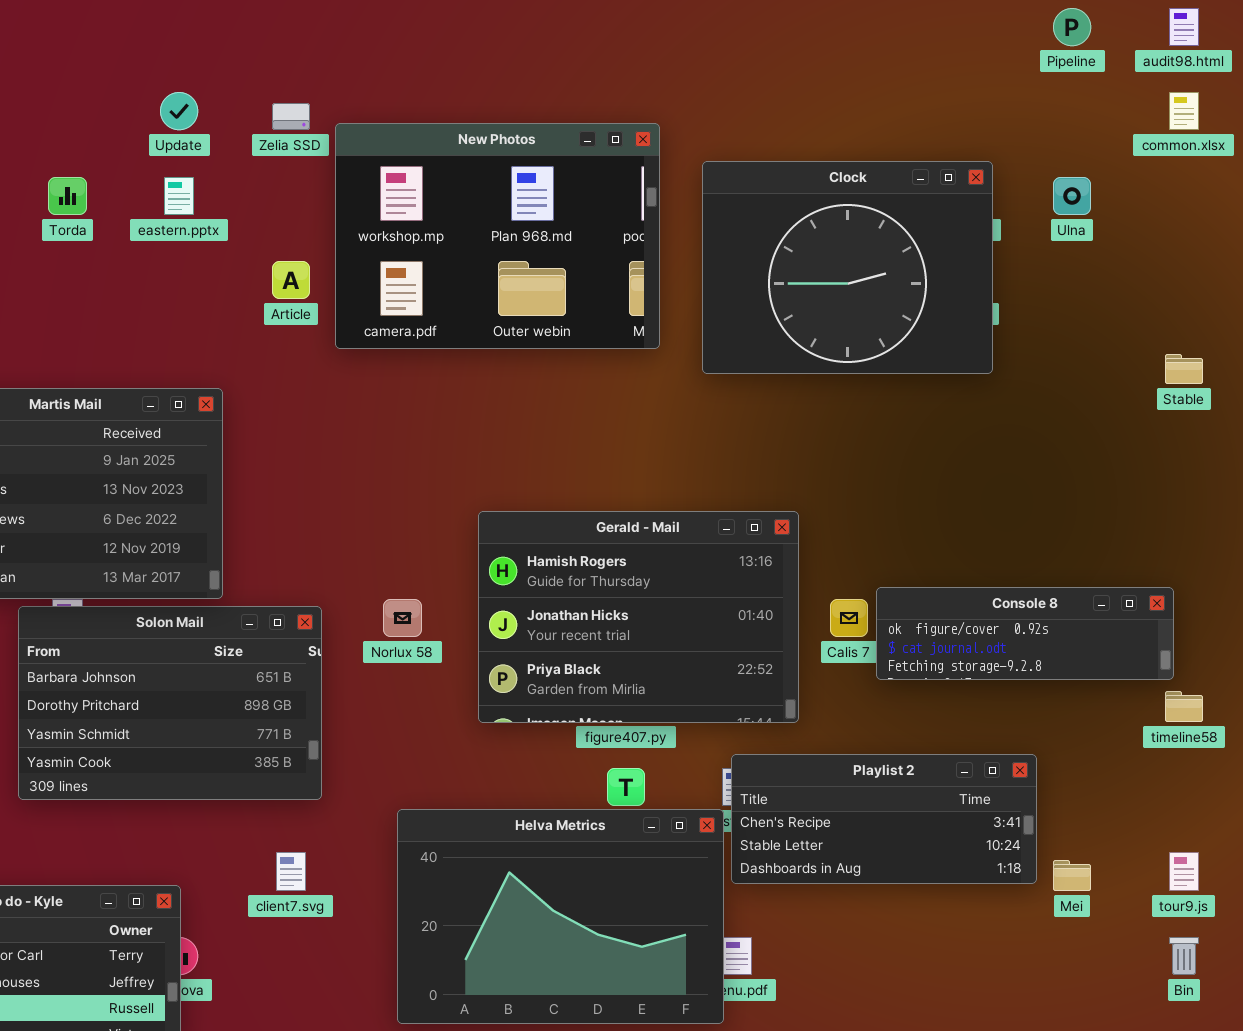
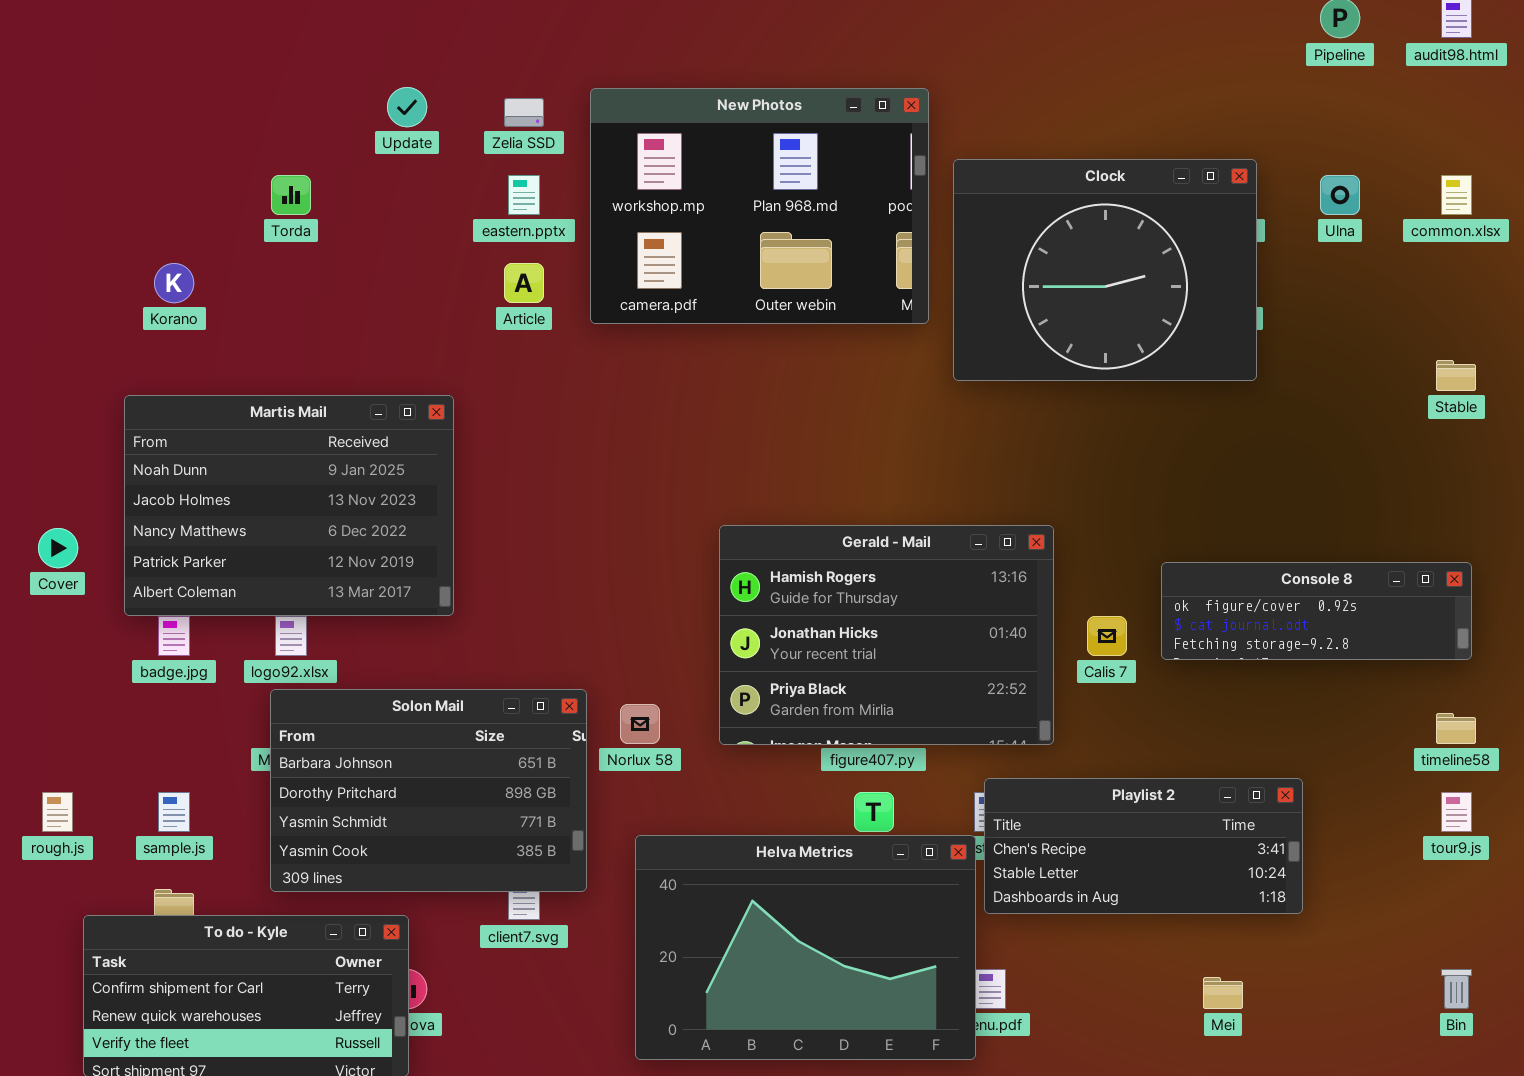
common.xlsx: [1169,92,1199,130] -> [1441,175,1472,215], moved
New Photos: [335,123,660,349] -> [590,88,929,324], moved
eastern.pptx: [164,177,194,215] -> [508,175,540,215], moved
Console 8: [876,587,1174,680] -> [1161,562,1472,660], moved
Norlux 58: [383,599,422,637] -> [620,704,660,744], moved
Solon Mail: [18,606,322,800] -> [270,689,587,892], moved
tour9.js: [1169,852,1199,891] -> [1441,792,1472,832], moved
Mei: [1053,860,1091,891] -> [1203,977,1243,1009], moved

